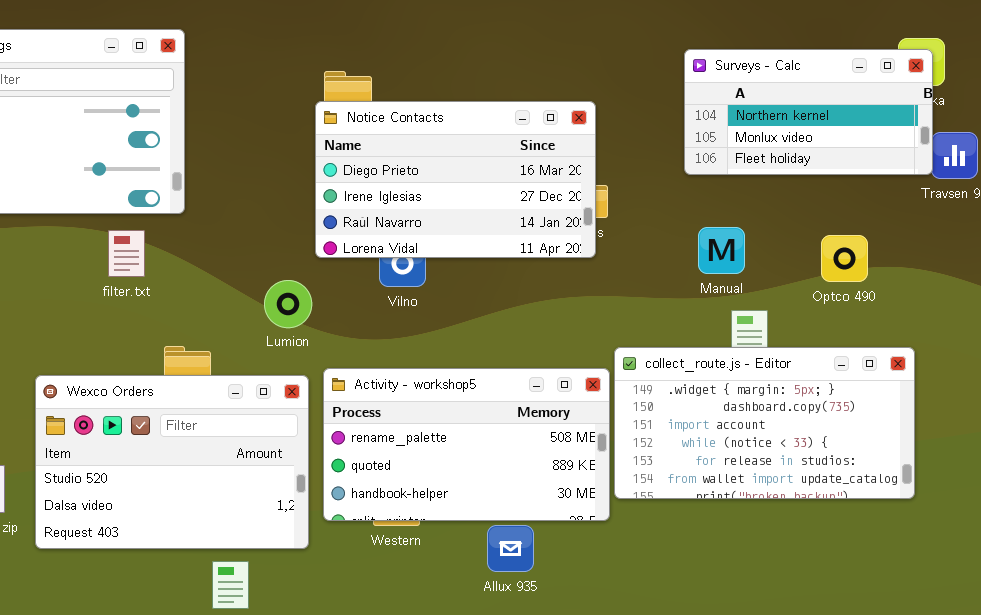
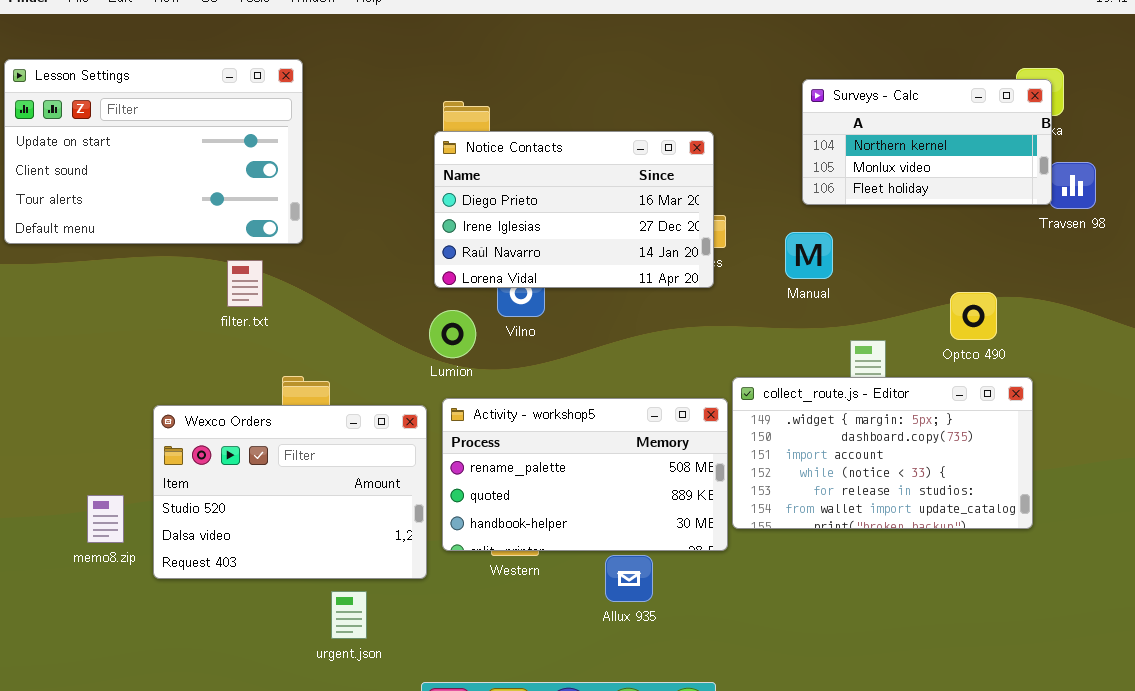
Manual: [698,227,745,274] -> [785,232,833,279], moved
Optco 490: [821,235,868,282] -> [950,292,997,340], moved
Lumion: [264,280,312,328] -> [429,310,476,358], moved

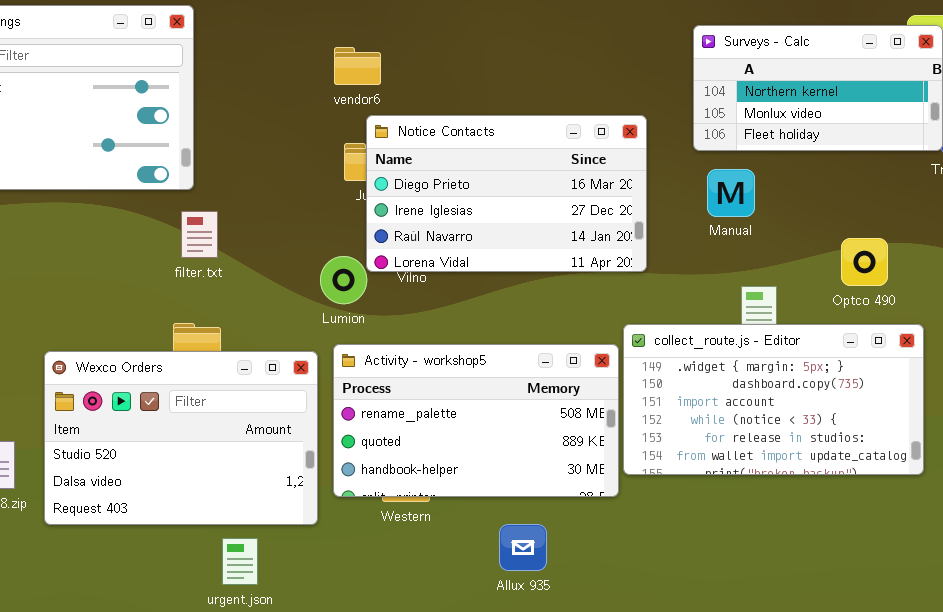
Notice Contacts: [434,131,714,288] -> [366,115,647,272], moved
Manual: [785,232,833,279] -> [707,169,755,217], moved
filter.txt: [227,260,263,307] -> [181,211,218,258], moved
Allux 935: [605,555,653,602] -> [499,524,547,571], moved

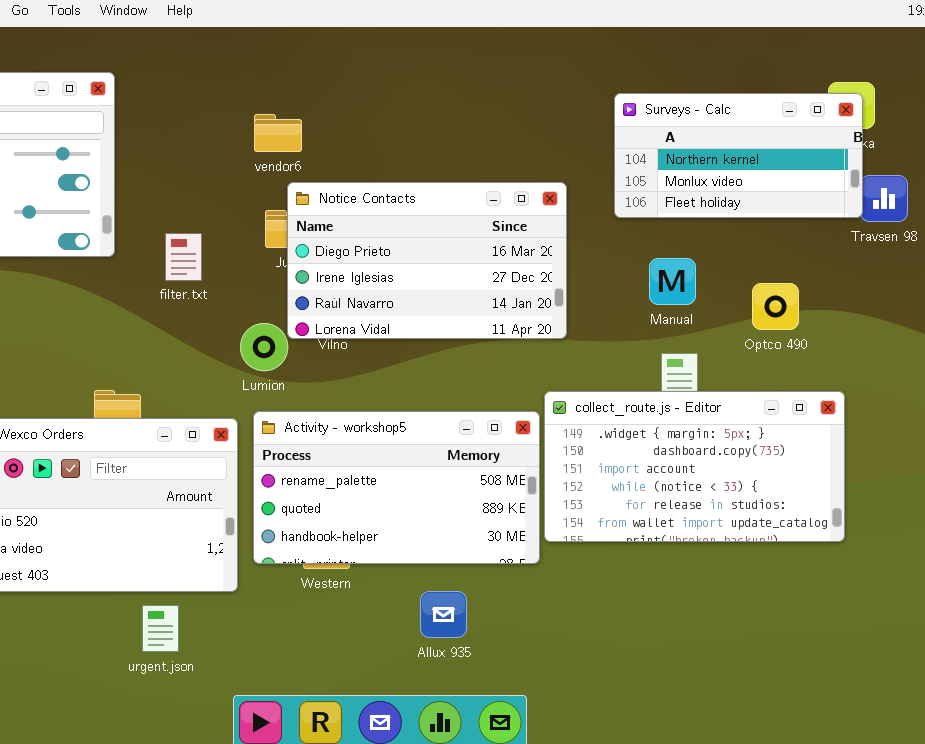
Manual: [707,169,755,217] -> [649,258,696,305], moved
filter.txt: [181,211,218,258] -> [165,233,202,281], moved
Optco 490: [841,238,888,286] -> [752,283,799,330], moved

